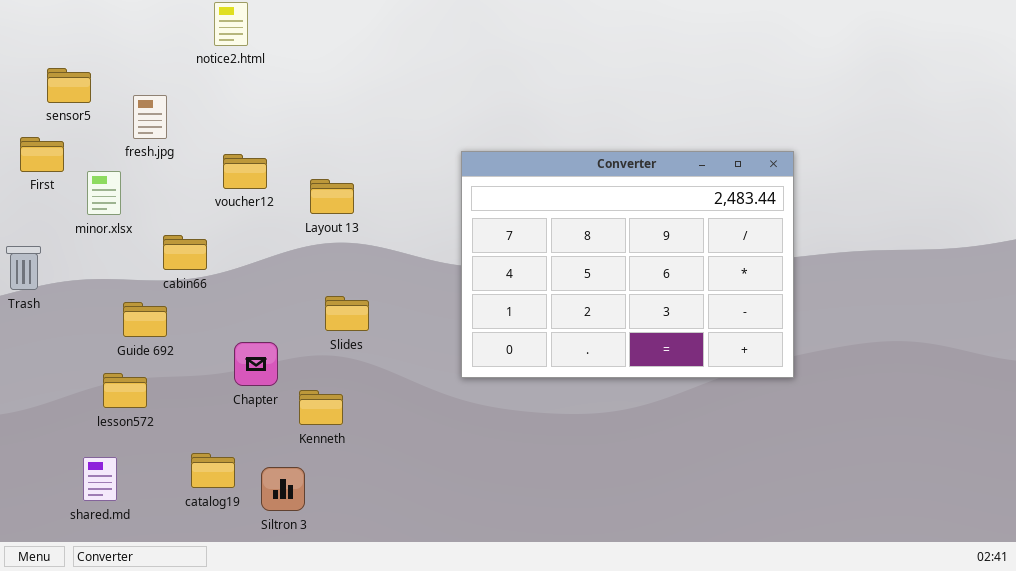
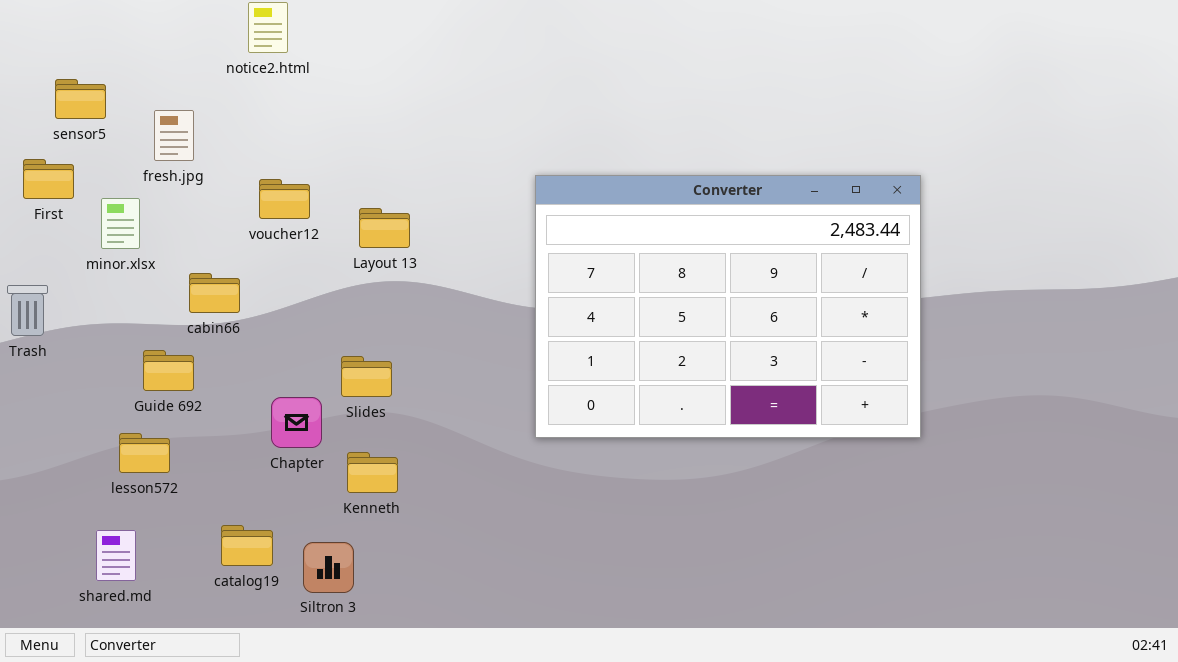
Slides: [325,296,369,331] -> [341,356,392,397], moved

